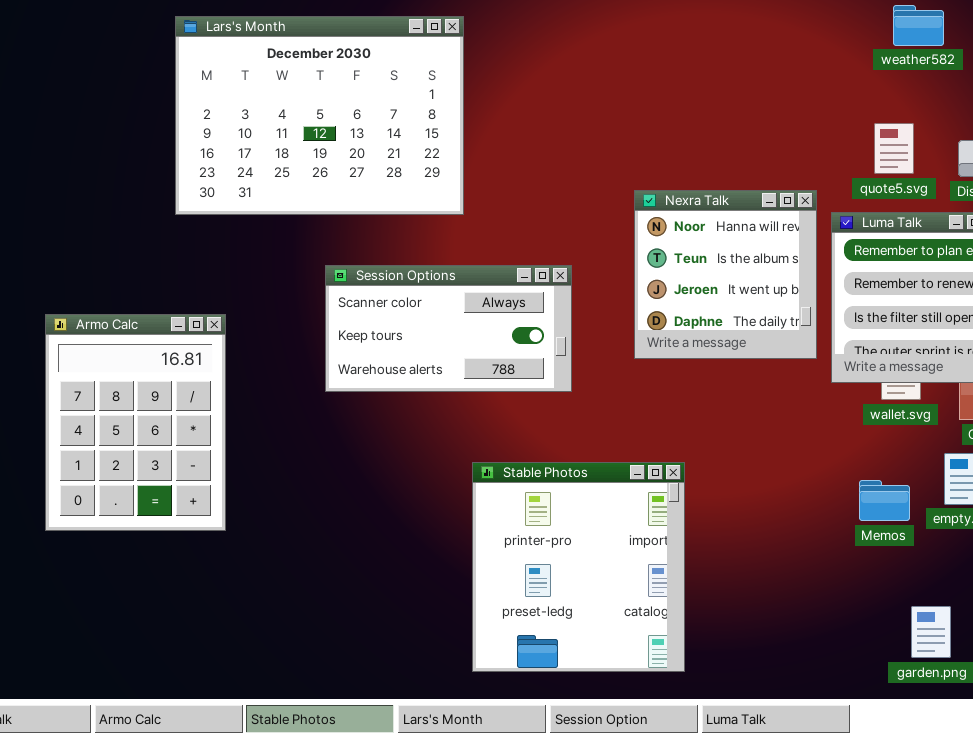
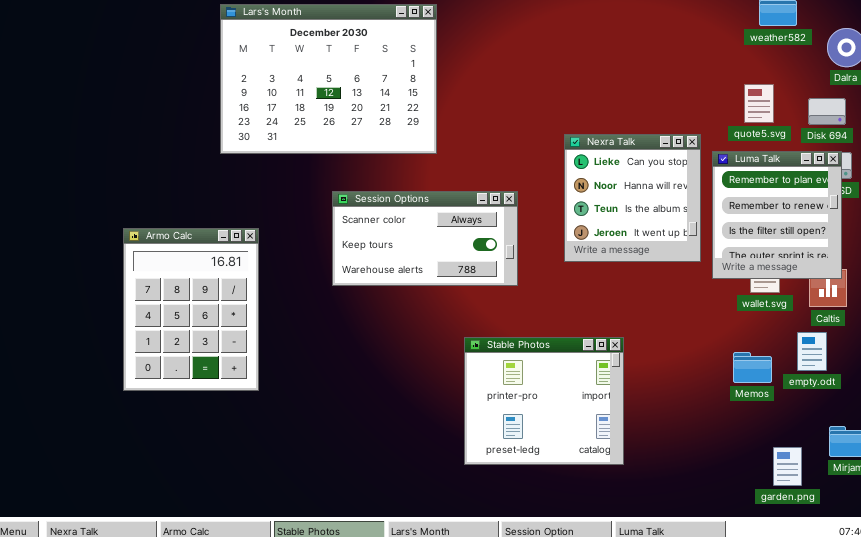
Nexra Talk: [634,190,817,359] -> [564,134,701,262], scrolled up 1 row
Stable Photos: [472,462,685,672] -> [464,337,624,465], moved, resized

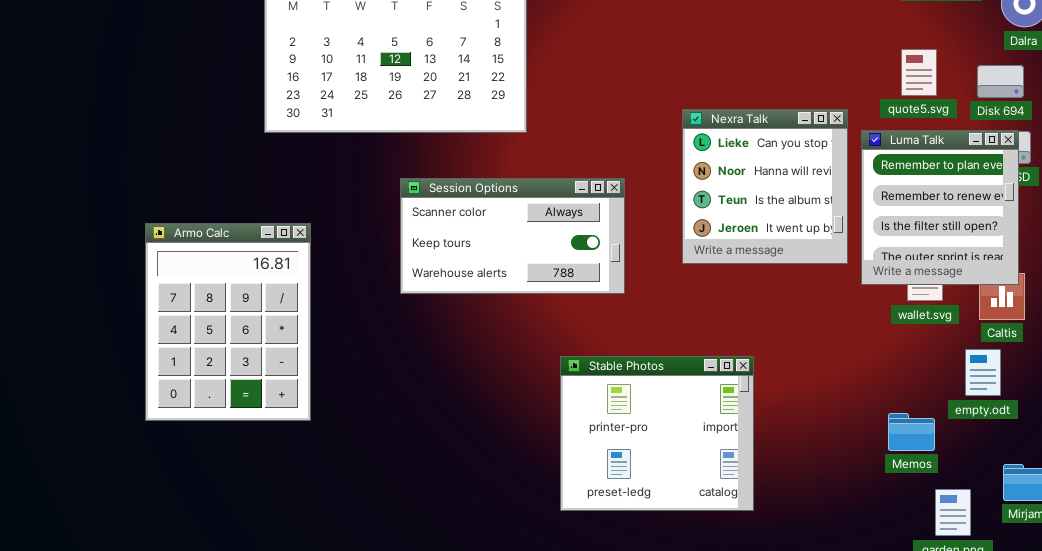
Memos: [733,352,772,383] -> [888,413,935,451], moved

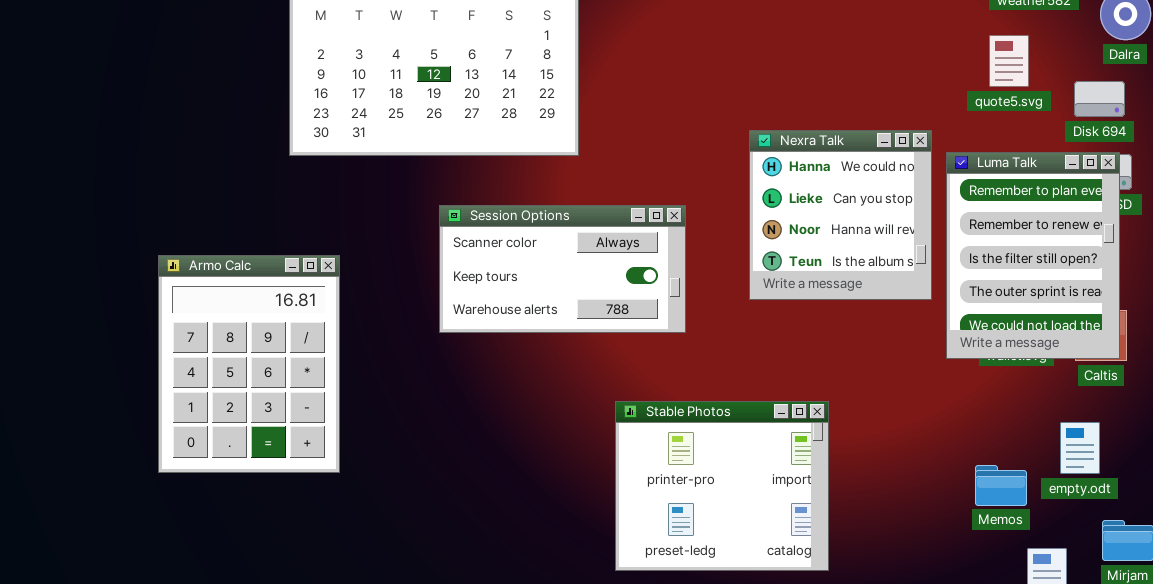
quote5.svg: [901,49,937,96] -> [989,35,1029,87], moved
Nexra Talk: [682,109,848,264] -> [749,130,932,300], scrolled up 1 row
Luma Talk: [861,130,1019,285] -> [946,152,1120,359], resized
empty.odt: [965,349,1001,396] -> [1060,422,1100,474], moved

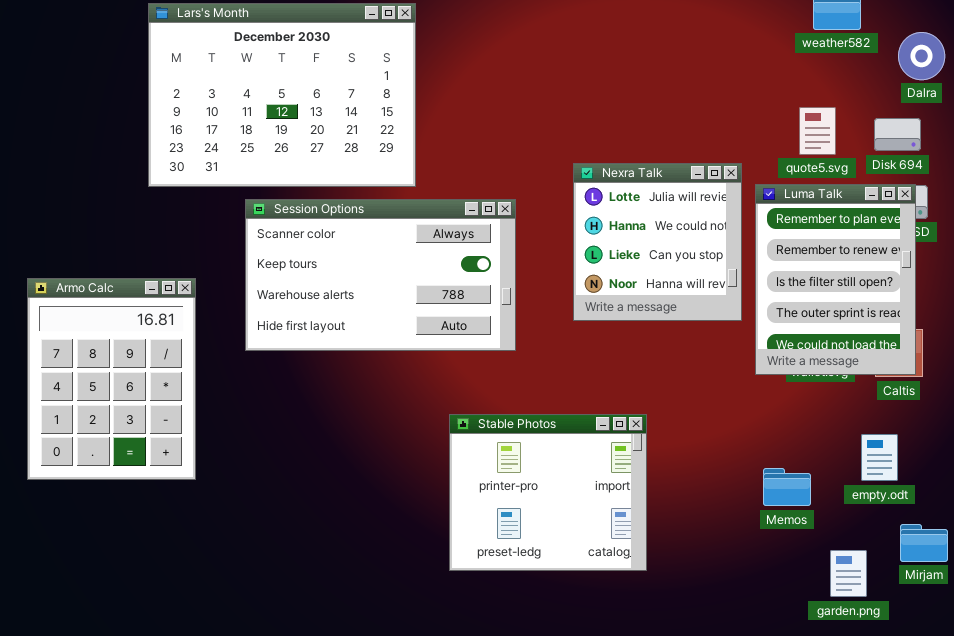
quote5.svg: [989,35,1029,87] -> [799,107,836,155], moved
Nexra Talk: [749,130,932,300] -> [573,163,742,321], scrolled up 1 row
Session Options: [439,205,686,333] -> [245,199,516,351], resized
Memos: [975,465,1027,506] -> [763,468,811,506], moved

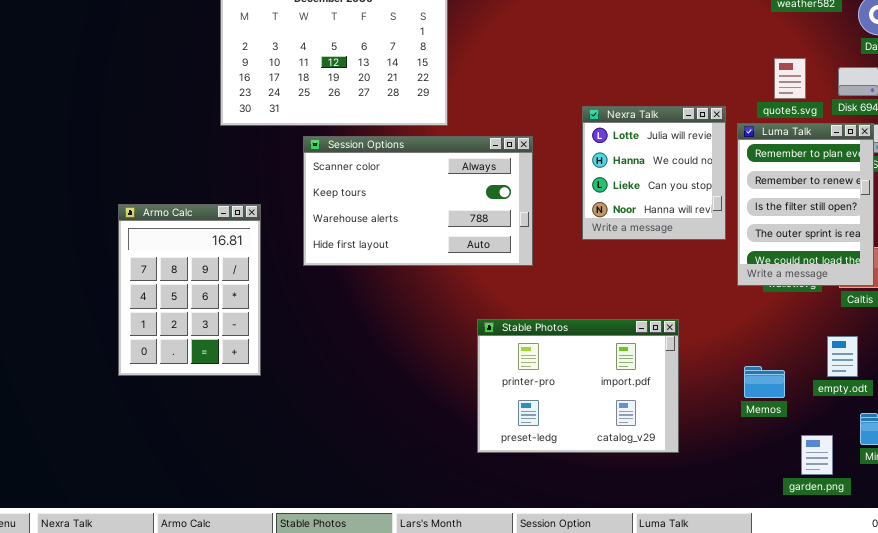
Stable Photos: [449,414,647,571] -> [477,319,679,453], resized

